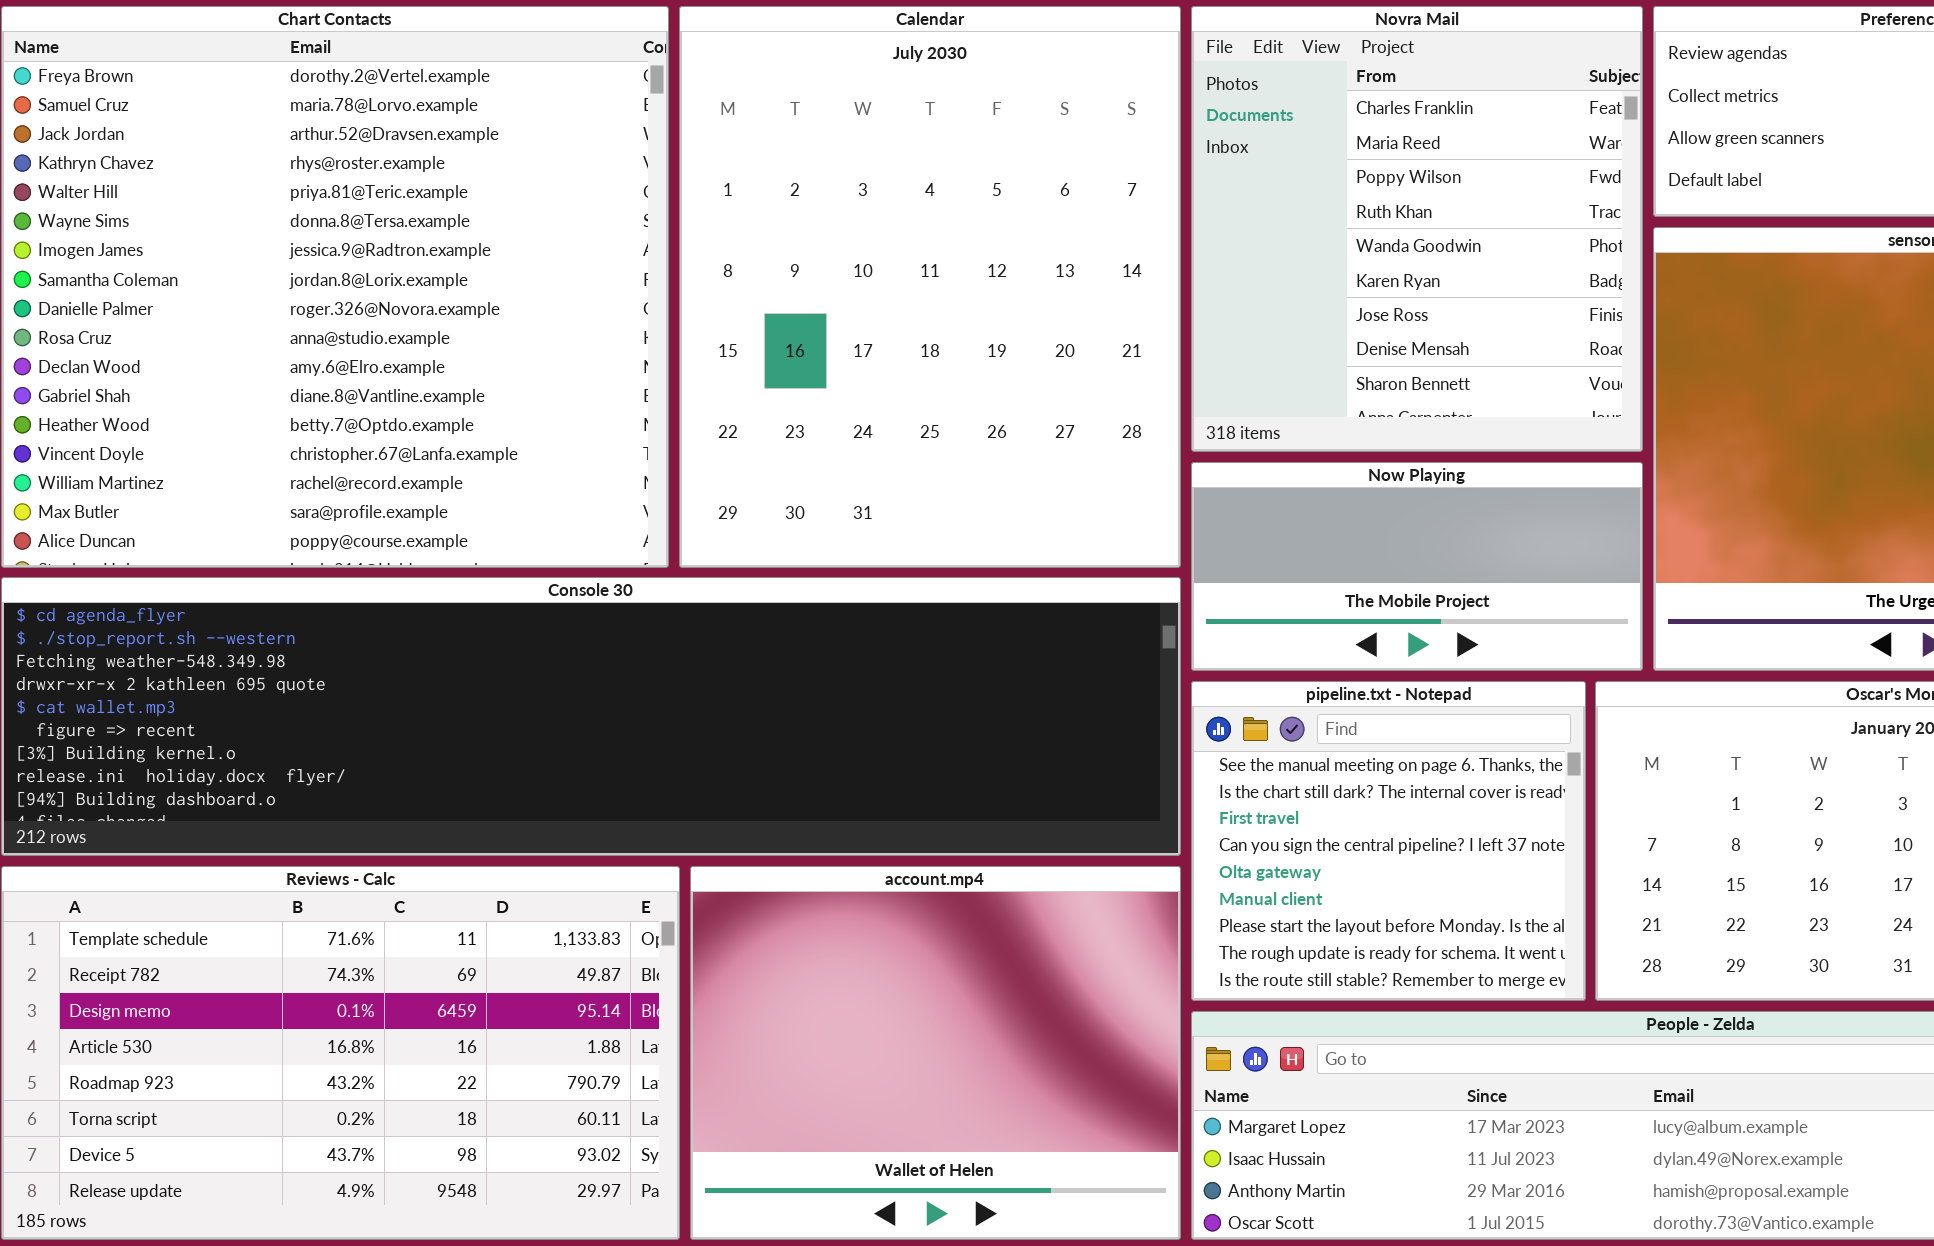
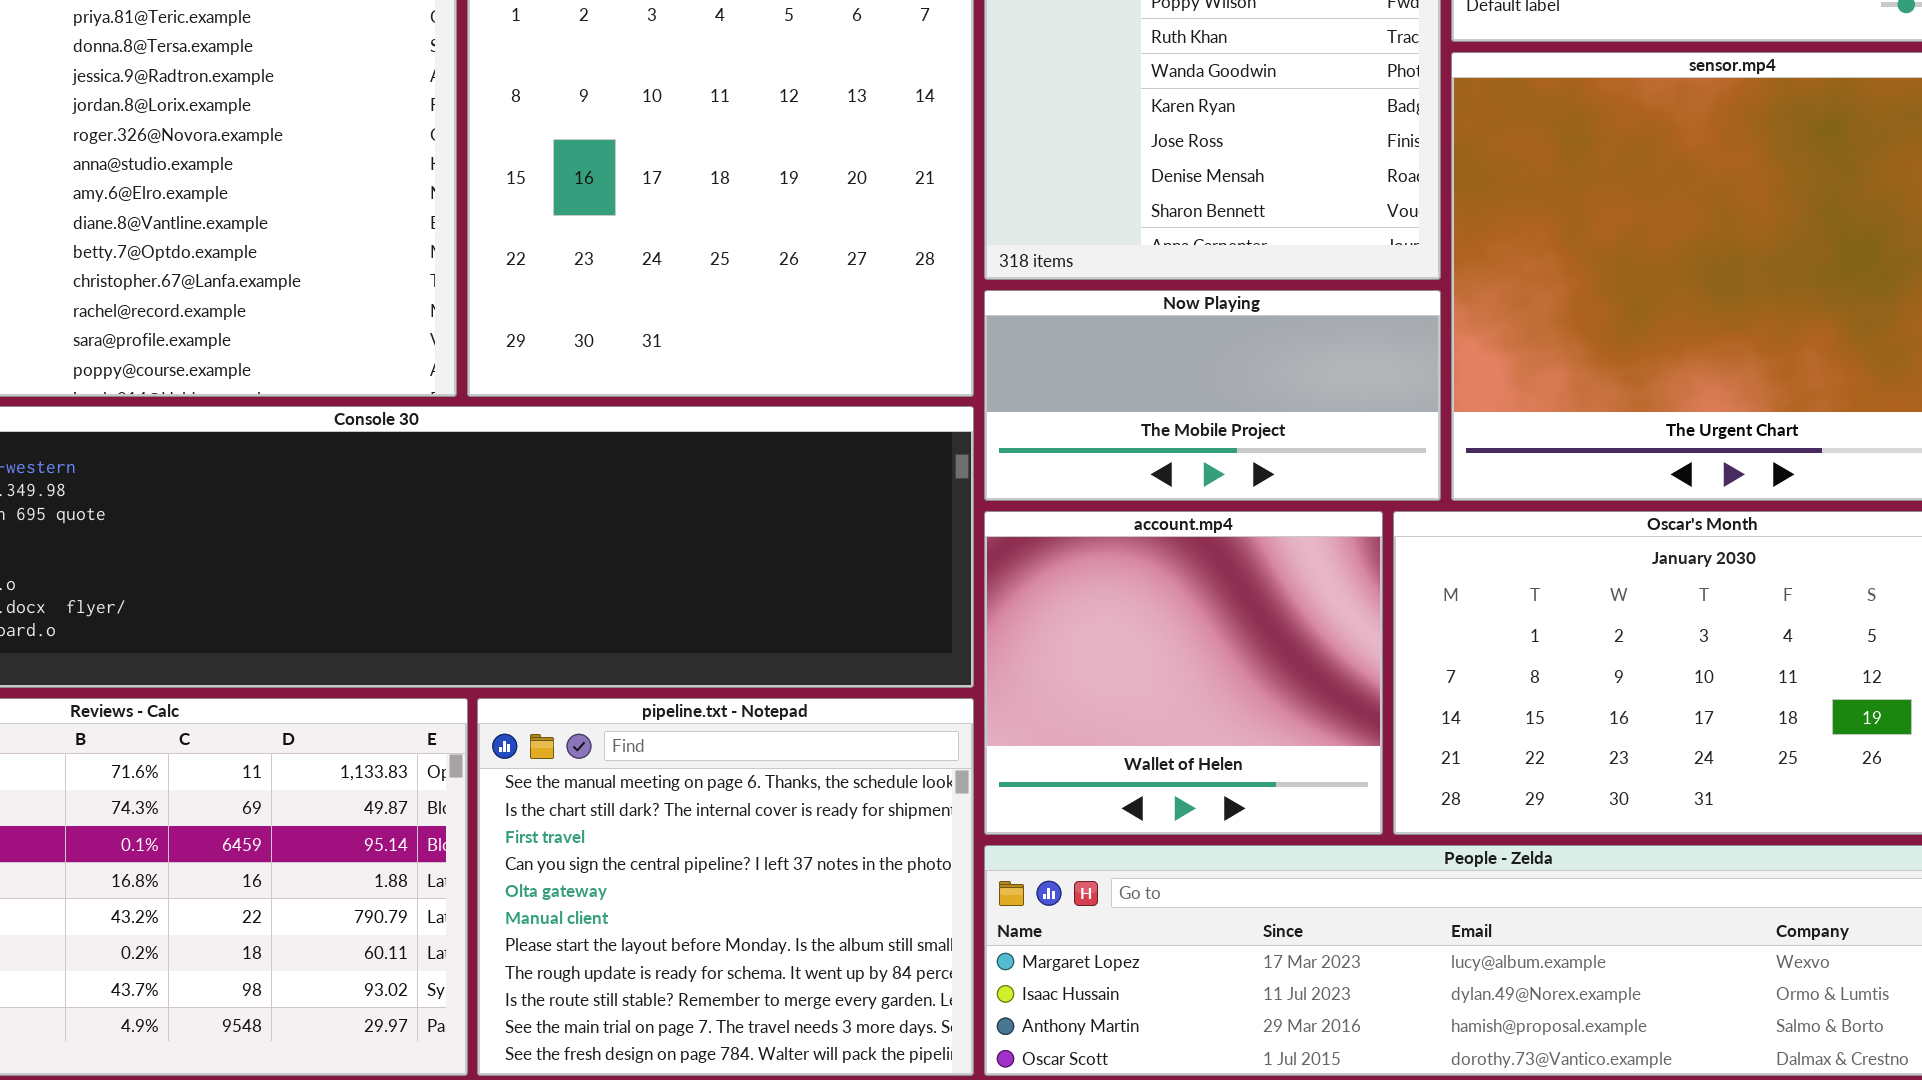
pipeline.txt - Notepad: [1191,681,1586,1001] -> [477,698,974,1076], moved, resized
account.mp4: [690,866,1181,1240] -> [984,511,1383,835], moved, resized

